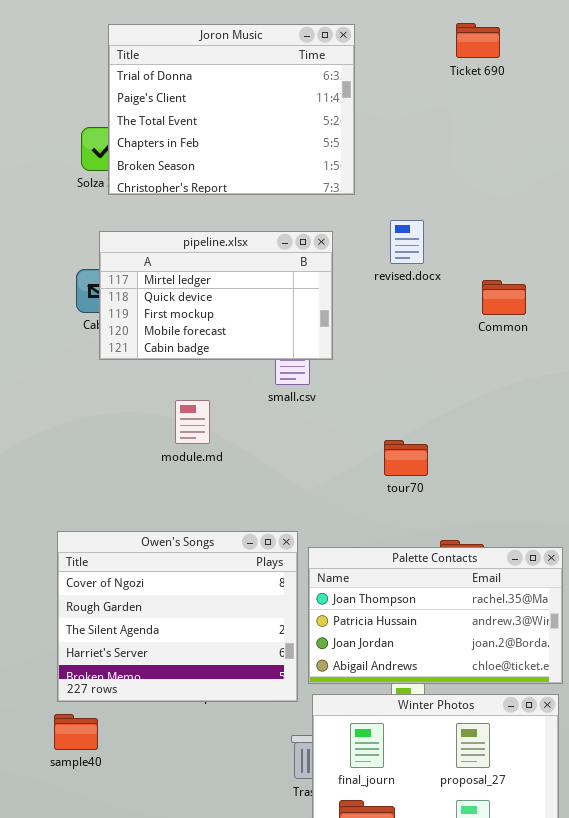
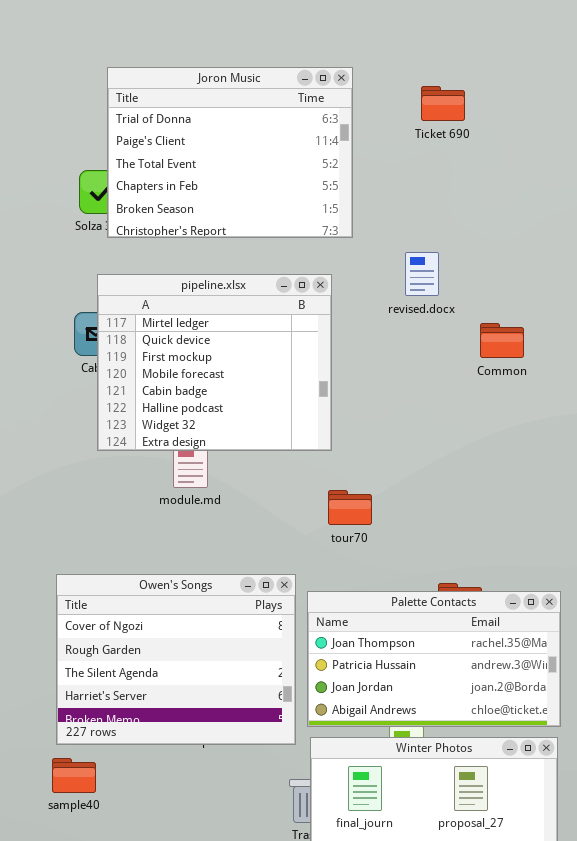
Ticket 690: [456,23,500,58] -> [421,86,465,121], moved
revised.docx: [390,220,424,264] -> [405,252,439,296], moved
pipeline.xlsx: [99,231,333,360] -> [97,274,332,451], resized
tour70: [384,440,428,476] -> [328,490,372,525], moved

